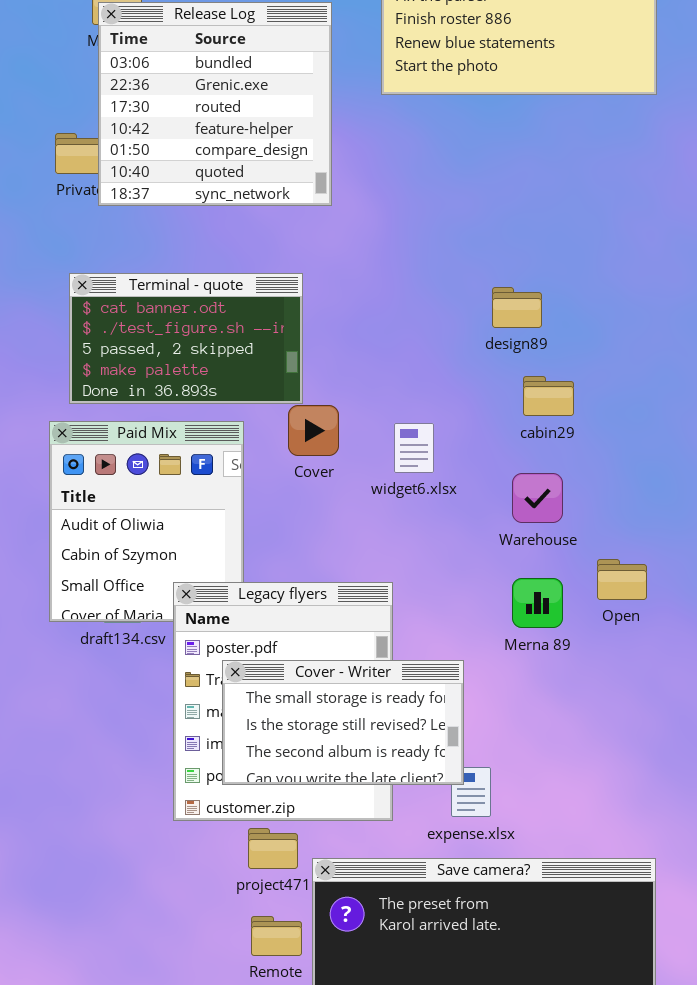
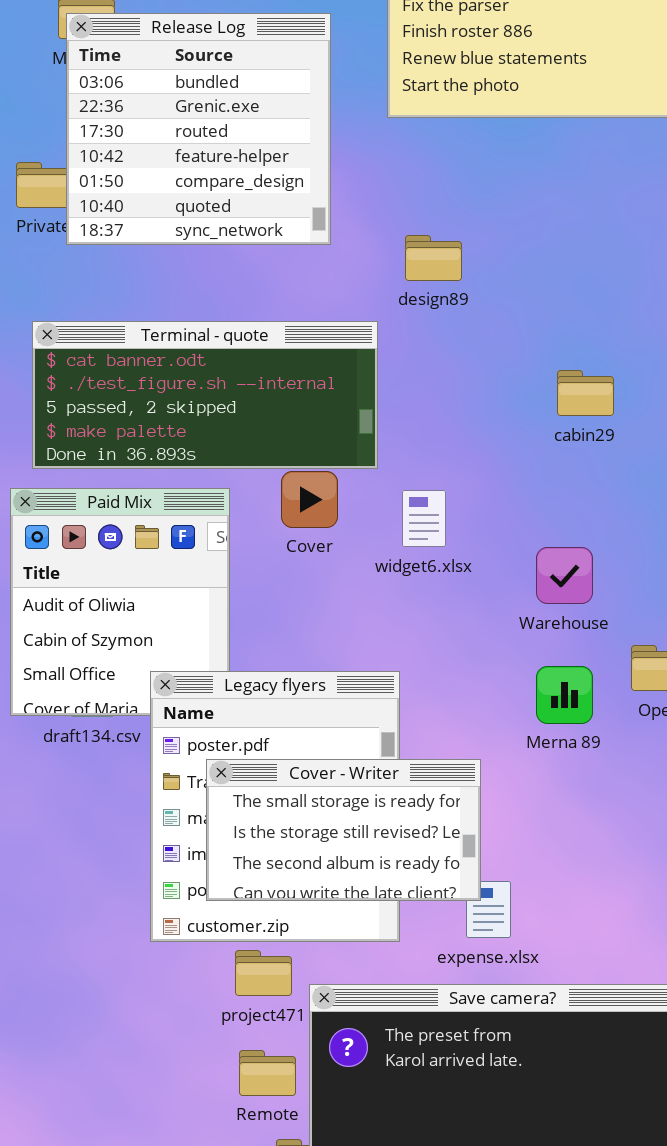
Terminal - quote: [69,273,303,404] -> [32,321,378,469], resized
design89: [492,287,542,328] -> [405,235,462,281], moved
cabin29: [523,376,574,416] -> [557,370,614,416], moved

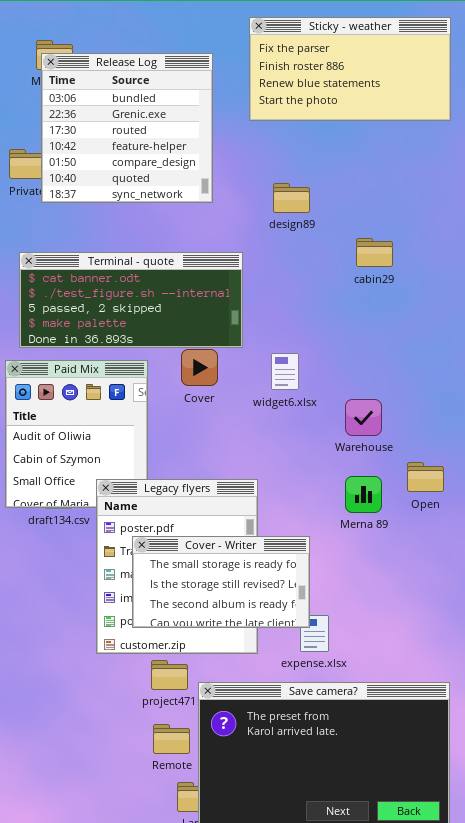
design89: [405,235,462,281] -> [273,183,310,213], moved
cabin29: [557,370,614,416] -> [356,238,393,267], moved
widget6.xlsx: [402,490,446,547] -> [271,353,299,390], moved

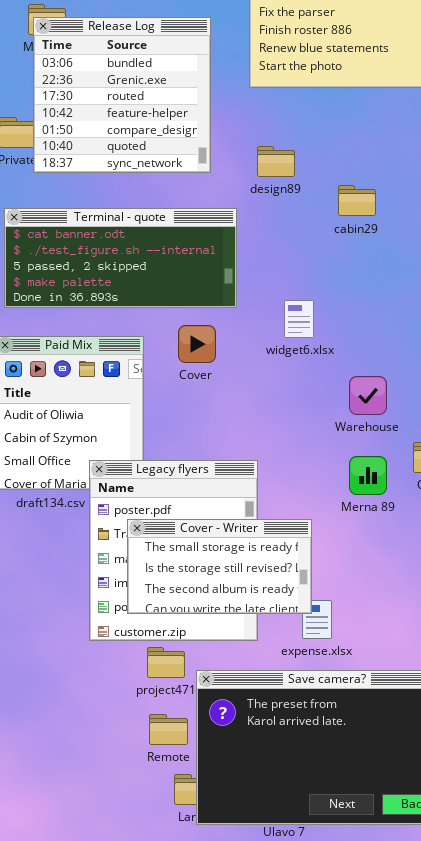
design89: [273,183,310,213] -> [257,146,295,177], moved
cabin29: [356,238,393,267] -> [338,185,376,216], moved
Terminal - quote: [19,252,243,348] -> [4,208,237,308], moved
widget6.xlsx: [271,353,299,390] -> [284,300,314,338], moved

